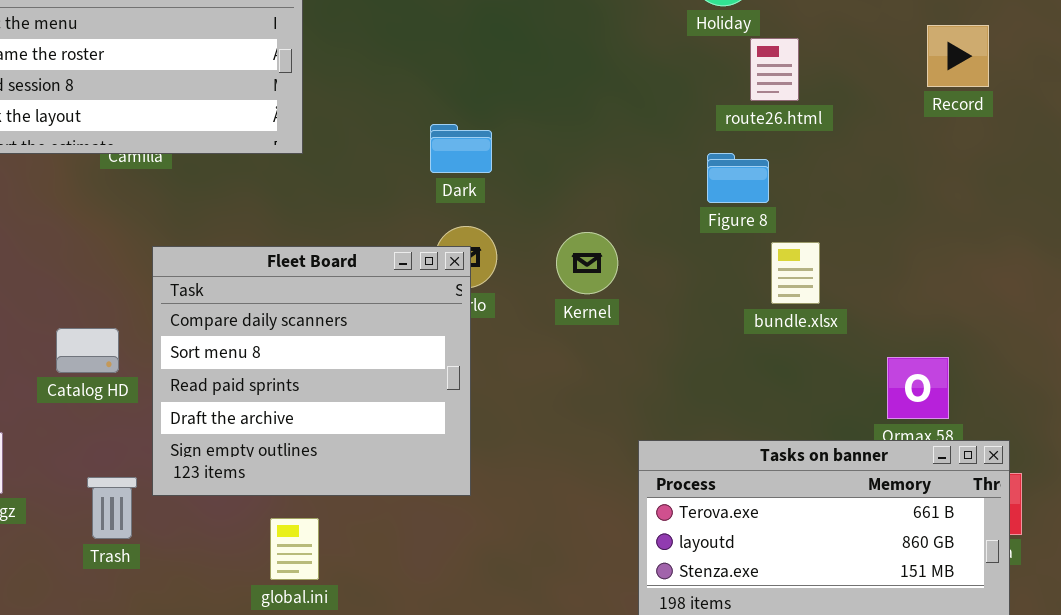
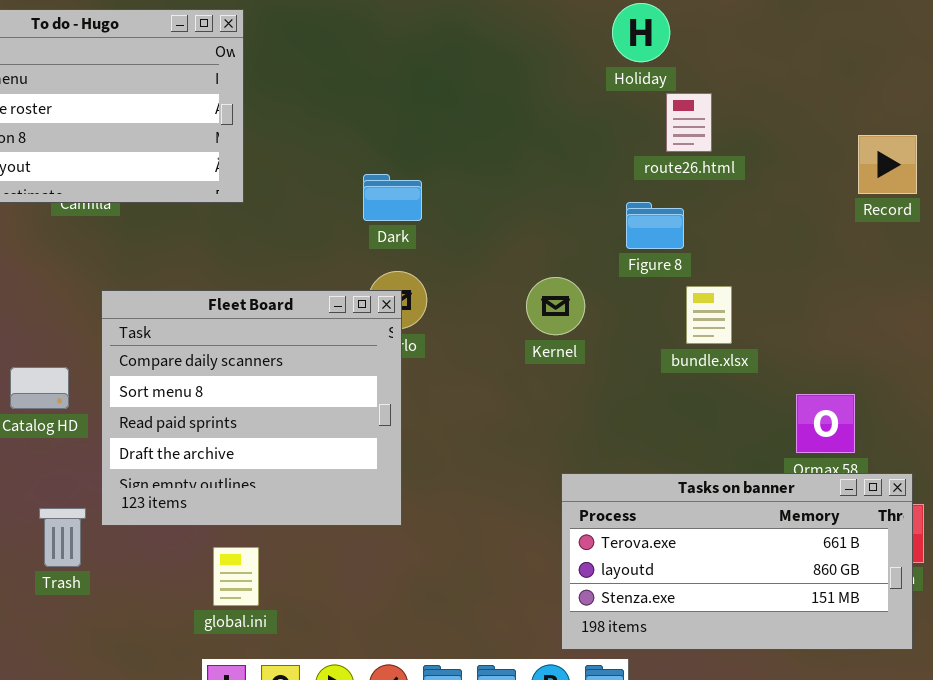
Record: [927,25,989,87] -> [858,135,917,194], moved
Kernel: [556,232,618,294] -> [526,277,585,335], moved

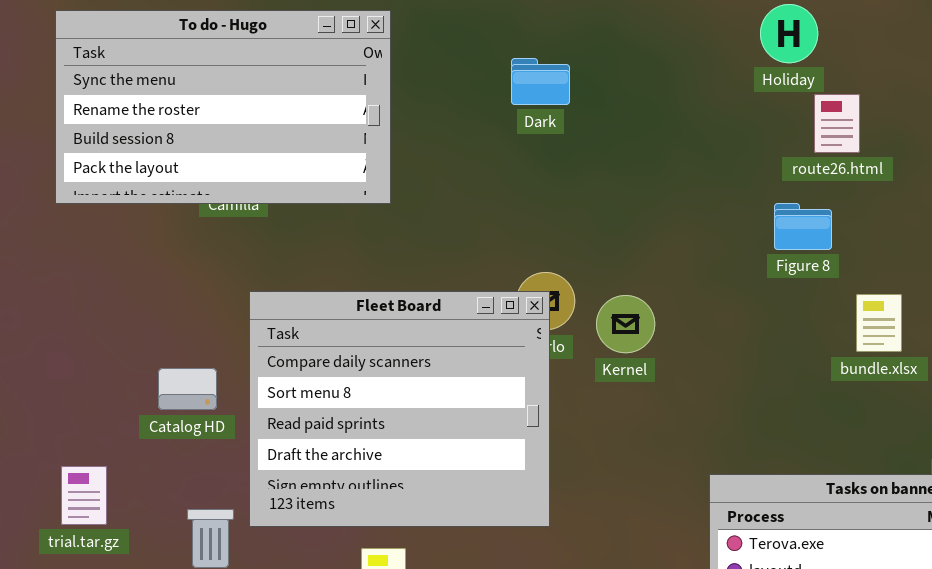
Dark: [363,174,422,221] -> [511,58,570,105], moved
Kernel: [526,277,585,335] -> [596,295,655,353], moved
bundle.xlsx: [686,286,732,344] -> [856,294,902,352], moved

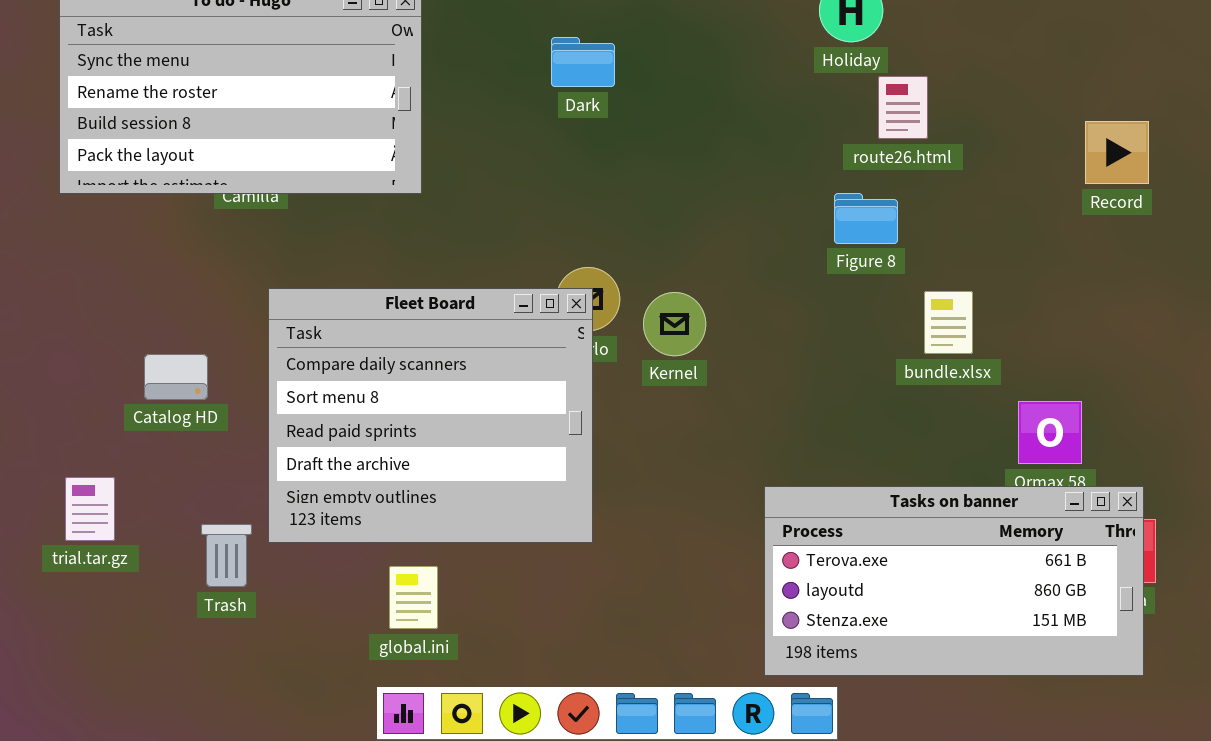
Catalog HD: [158,368,217,410] -> [144,354,208,400], moved

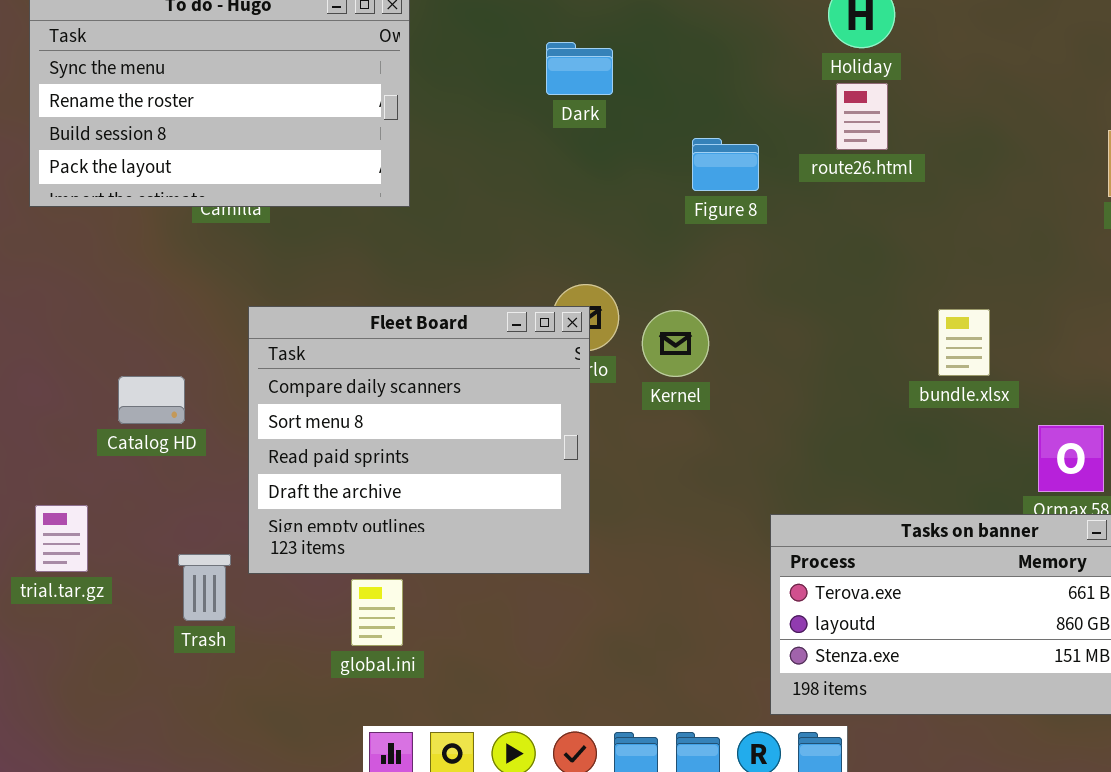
route26.html: [878,76,928,139] -> [836,83,888,150], moved
Figure 8: [834,193,898,244] -> [692,138,759,191], moved
global.ini: [389,566,438,629] -> [351,579,403,646], moved

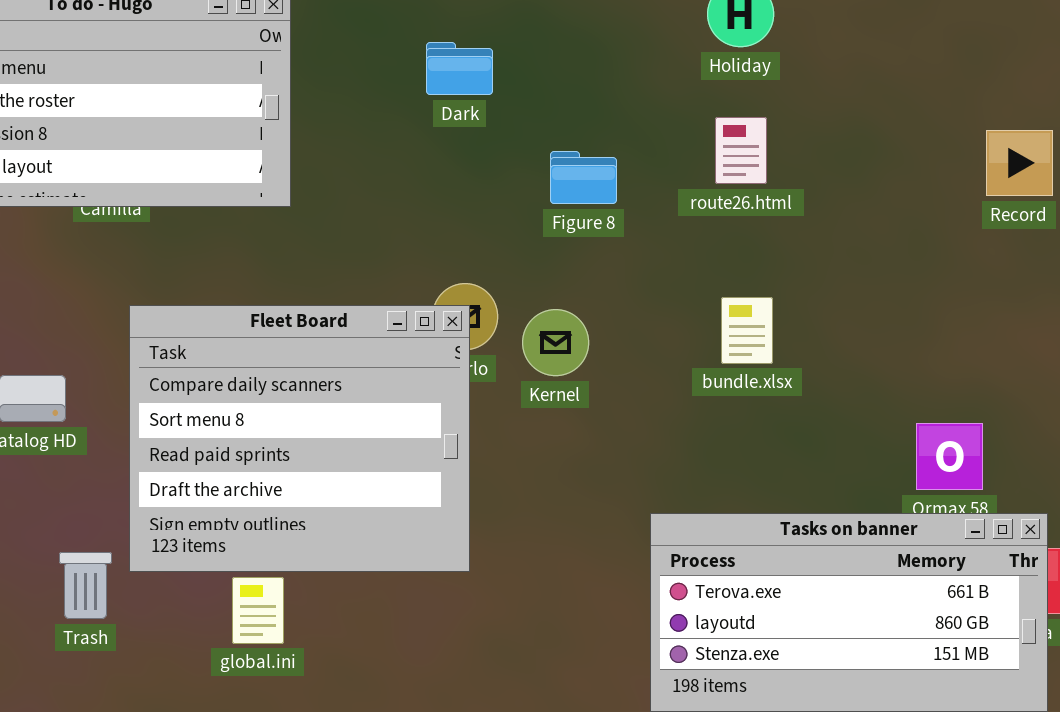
route26.html: [836,83,888,150] -> [715,117,767,184], moved
Figure 8: [692,138,759,191] -> [550,151,617,204], moved
bundle.xlsx: [938,309,990,376] -> [721,297,773,364], moved

